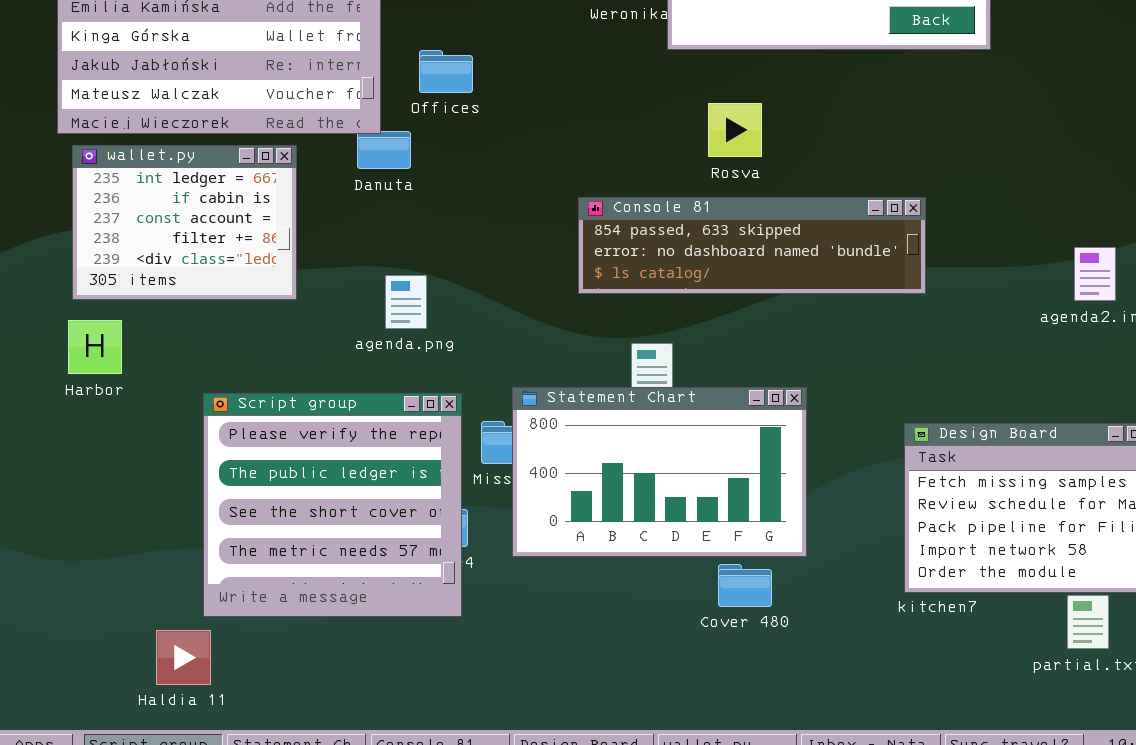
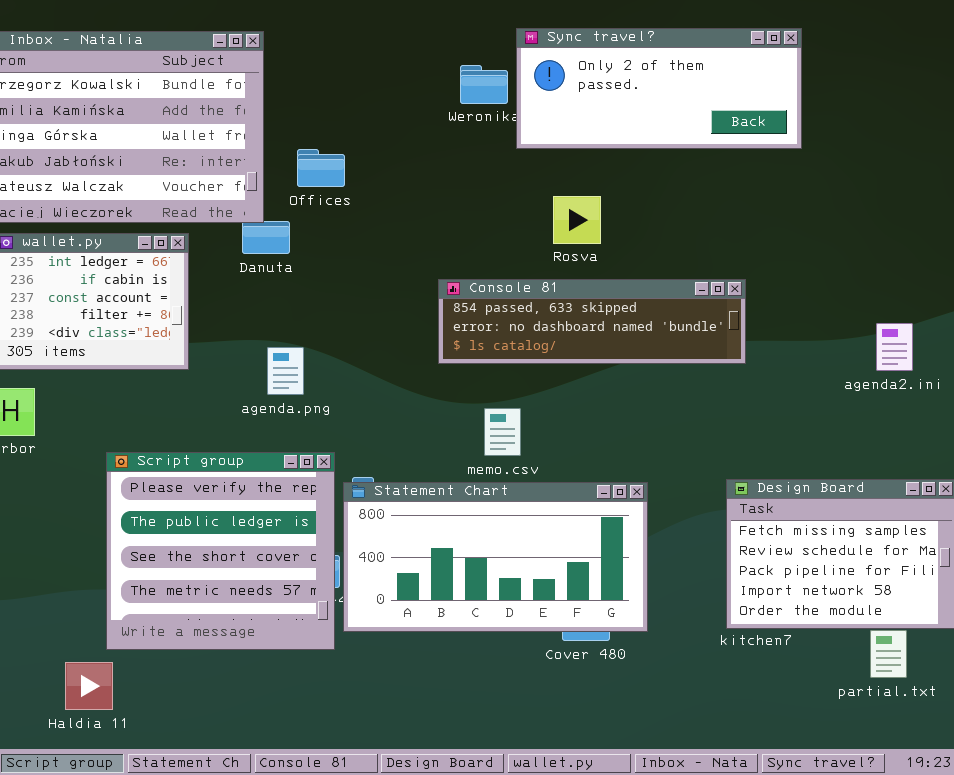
Statement Chart: [512,387,807,557] -> [343,482,648,632], moved, resized

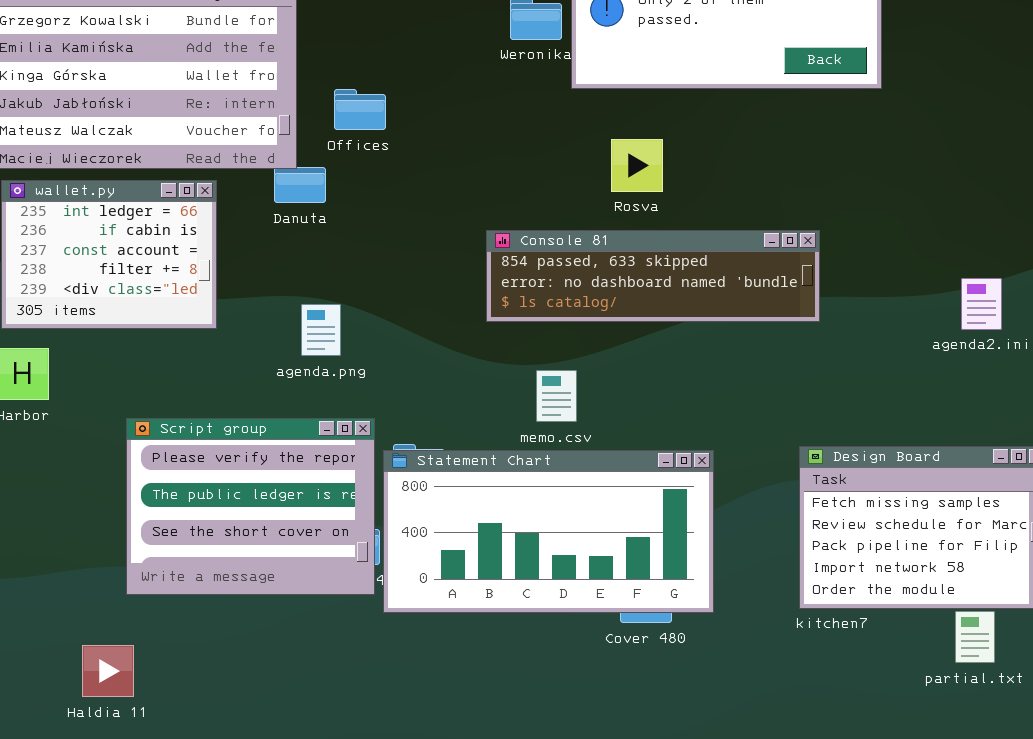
Script group: [106,452,335,650] -> [126,418,375,595], resized

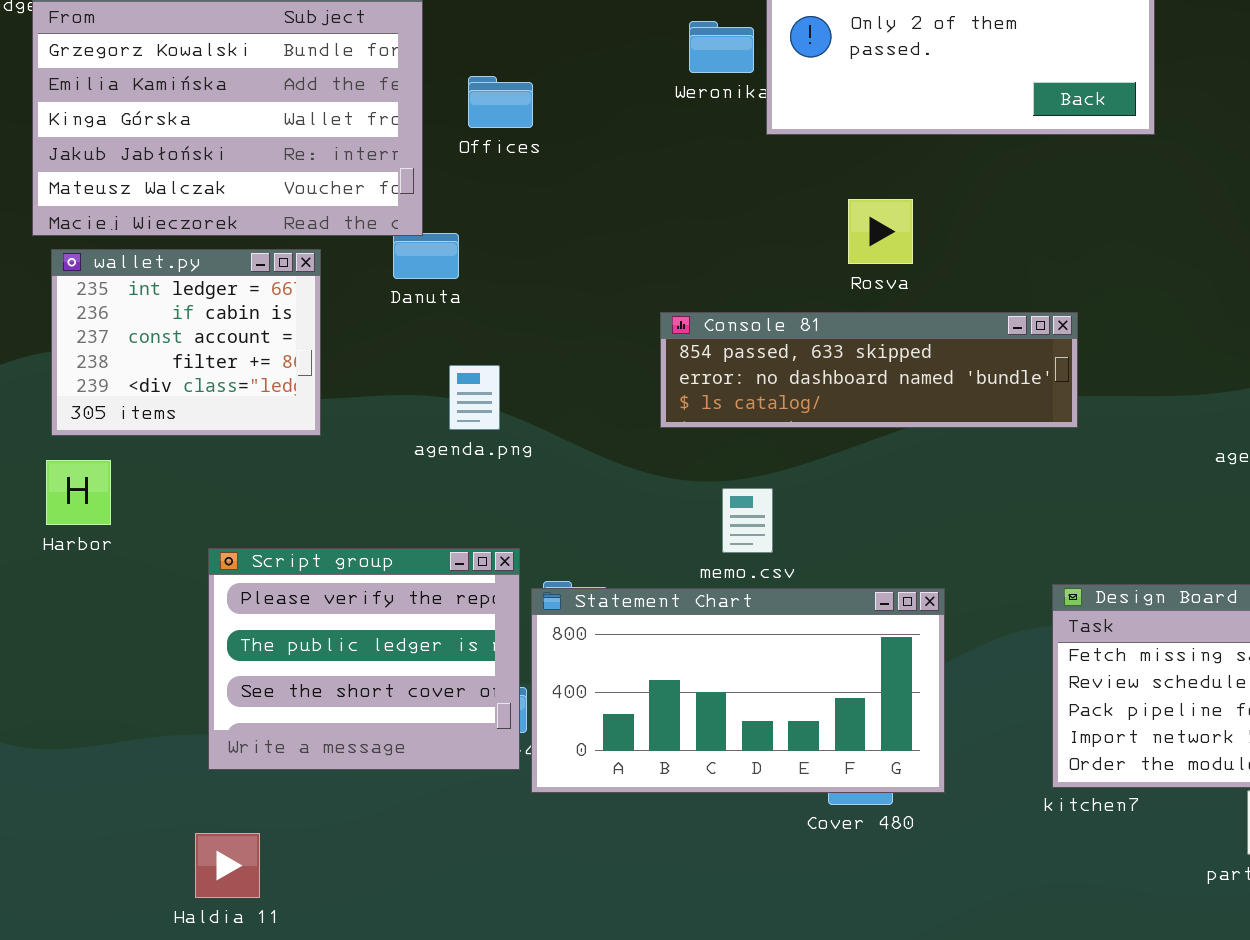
Offices: [334,89,386,130] -> [468,76,533,128], moved
Rosva: [611,139,663,192] -> [848,199,913,264], moved
agenda.png: [301,304,341,356] -> [449,365,500,430], moved
Haldia 11: [82,645,134,697] -> [195,833,260,898], moved

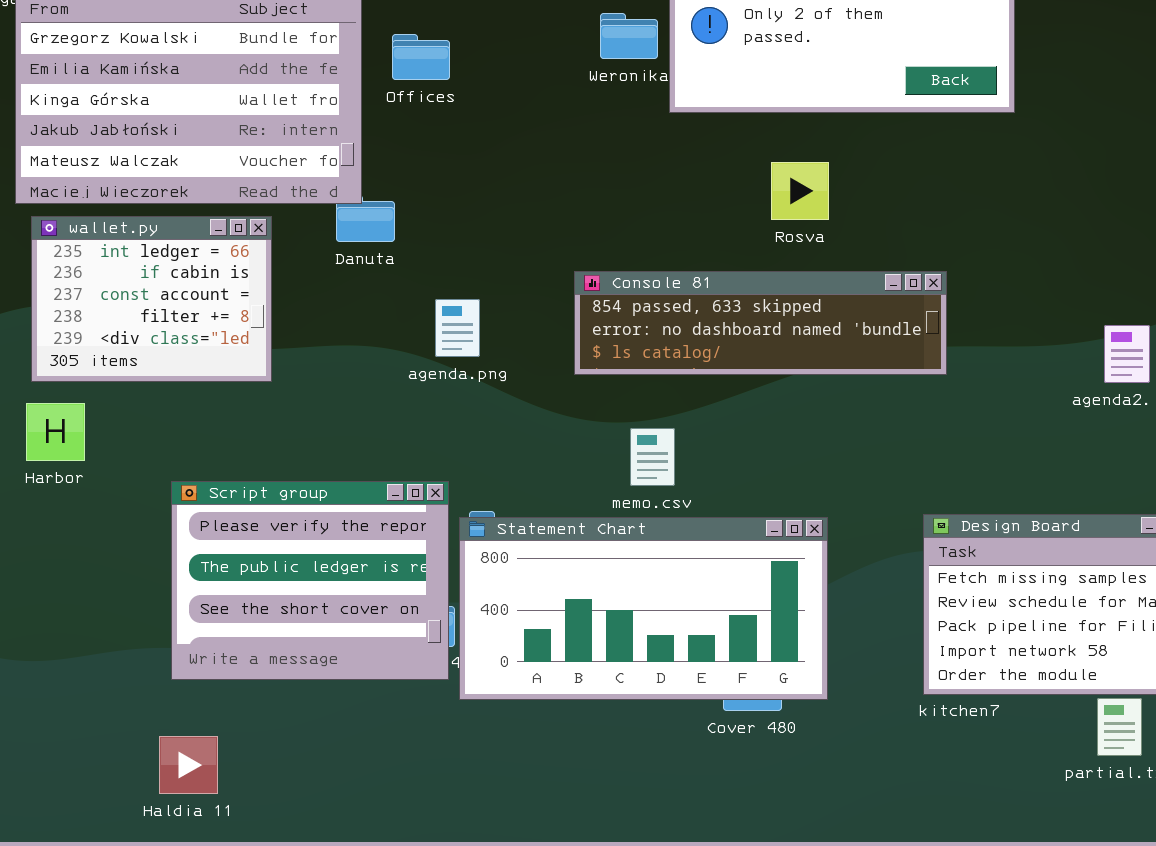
Offices: [468,76,533,128] -> [392,34,450,80], moved
Rosva: [848,199,913,264] -> [771,162,829,220], moved
agenda.png: [449,365,500,430] -> [435,299,480,357], moved

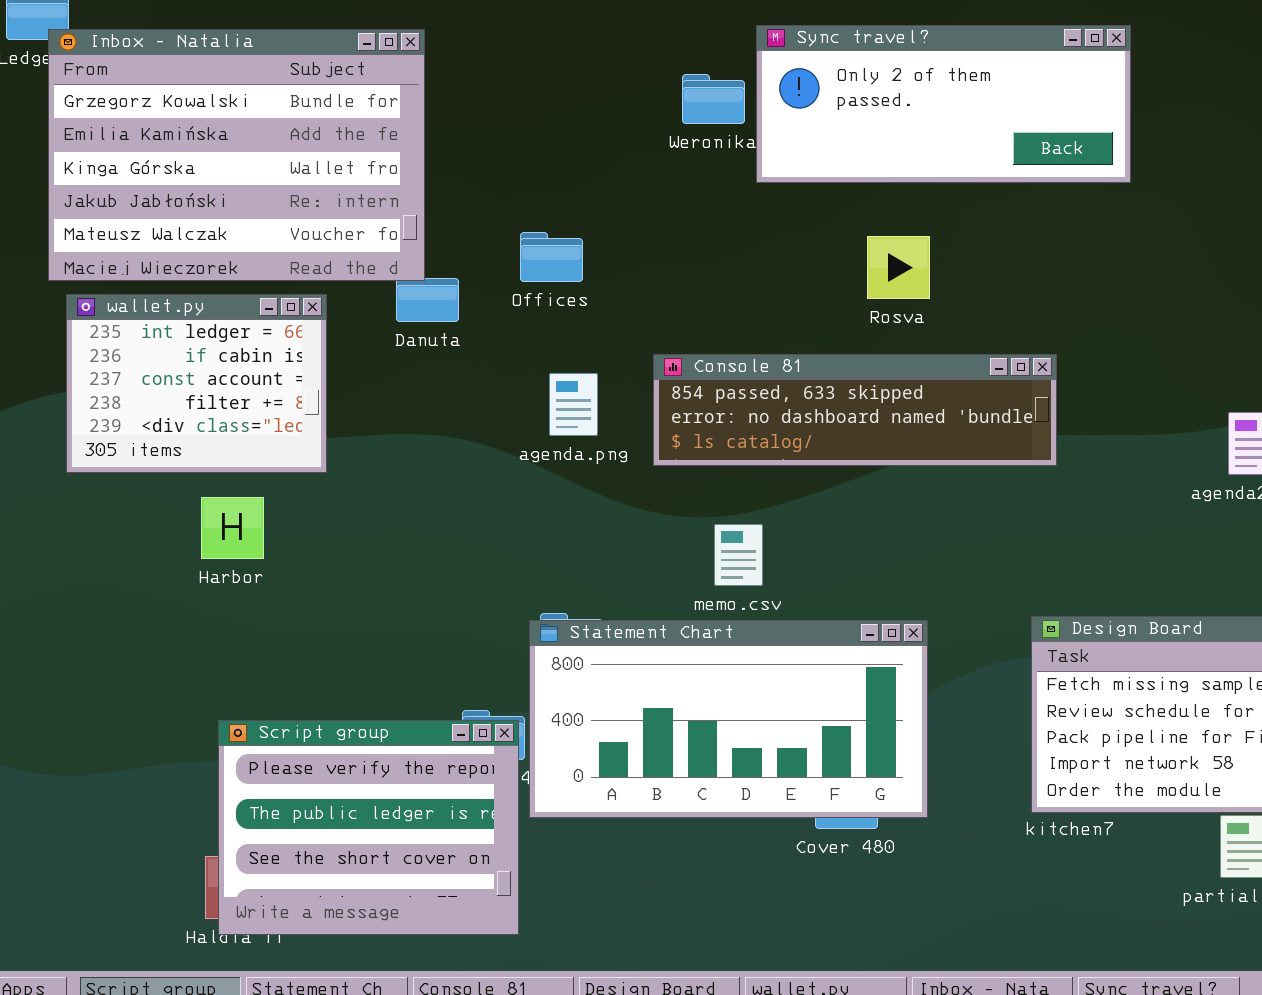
Offices: [392,34,450,80] -> [520,232,583,282], moved
agenda.png: [435,299,480,357] -> [549,373,598,436], moved
Harbor: [26,403,85,461] -> [201,497,264,559], moved
Script group: [171,481,449,680] -> [218,720,519,935], moved

